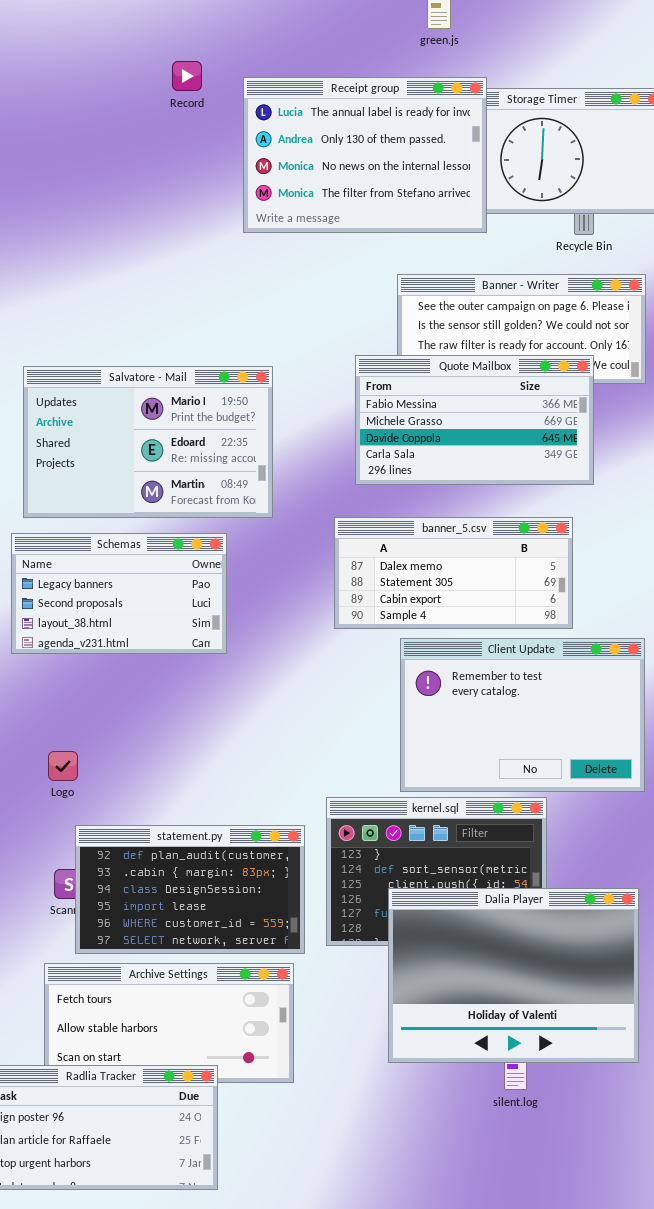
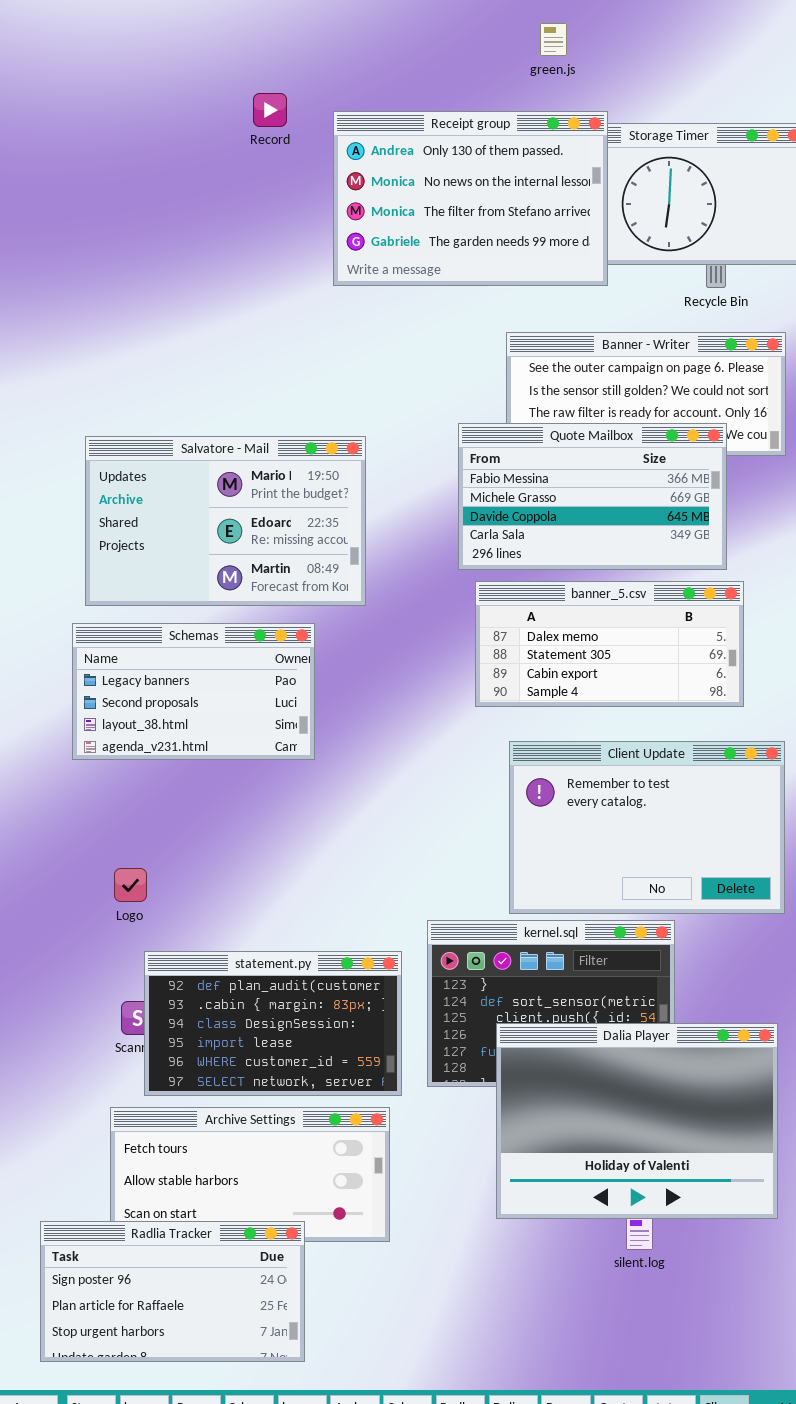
Receipt group: [243,77,487,233] -> [333,111,608,286], scrolled down 1 row
banner_5.csv: [334,517,573,629] -> [475,581,744,707], moved

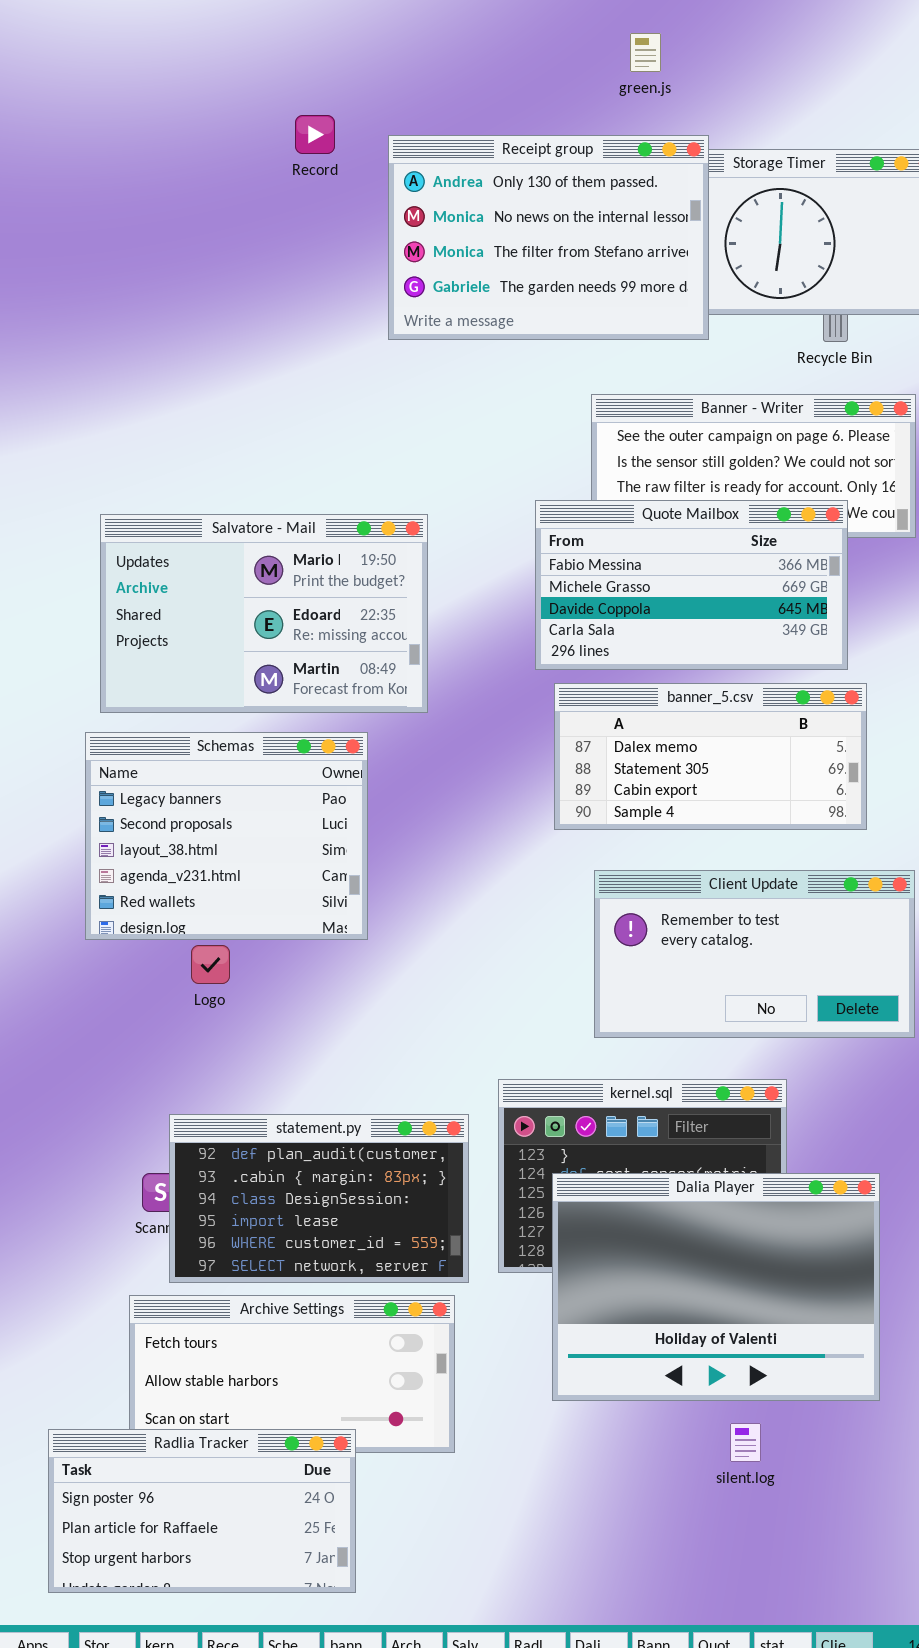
Schemas: [72,623,315,760] -> [85,732,368,940], resized
Client Update: [509,741,785,914] -> [594,870,915,1038], resized
Logo: [114,868,147,902] -> [191,945,230,984], moved
Dalia Player: [496,1023,778,1219] -> [552,1173,880,1401], moved

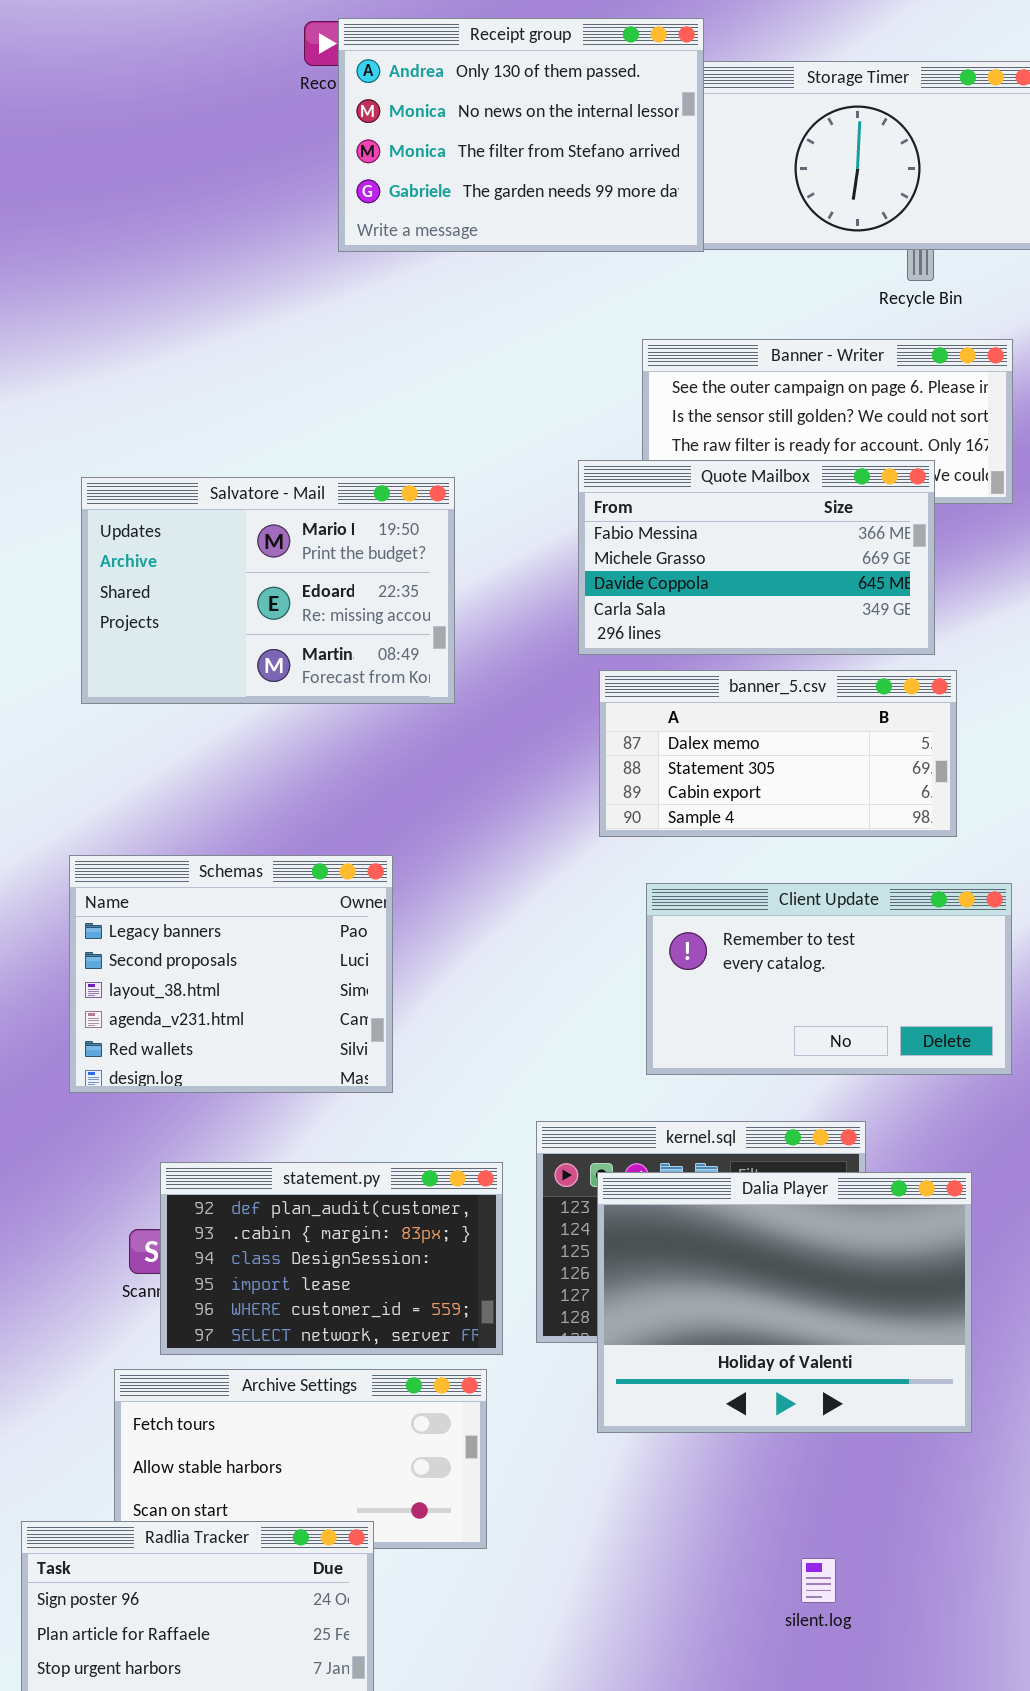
Receipt group: [388,135,709,340] -> [338,18,704,252], moved
Schemas: [85,732,368,940] -> [69,855,393,1093], moved
Dalia Player: [552,1173,880,1401] -> [597,1172,972,1433], moved
silent.log: [730,1423,761,1462] -> [801,1558,836,1603], moved

